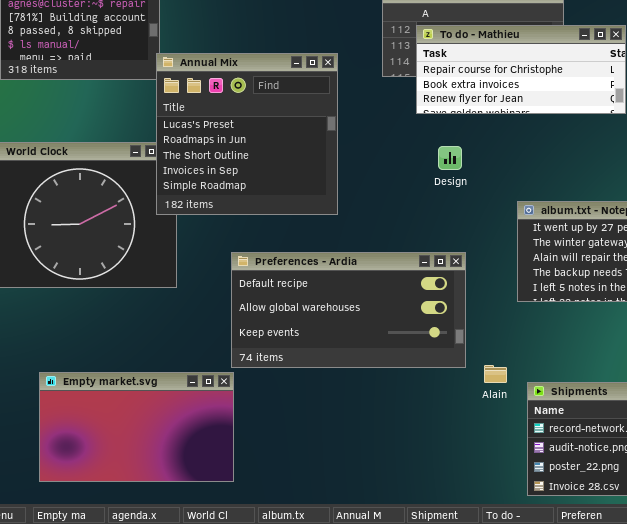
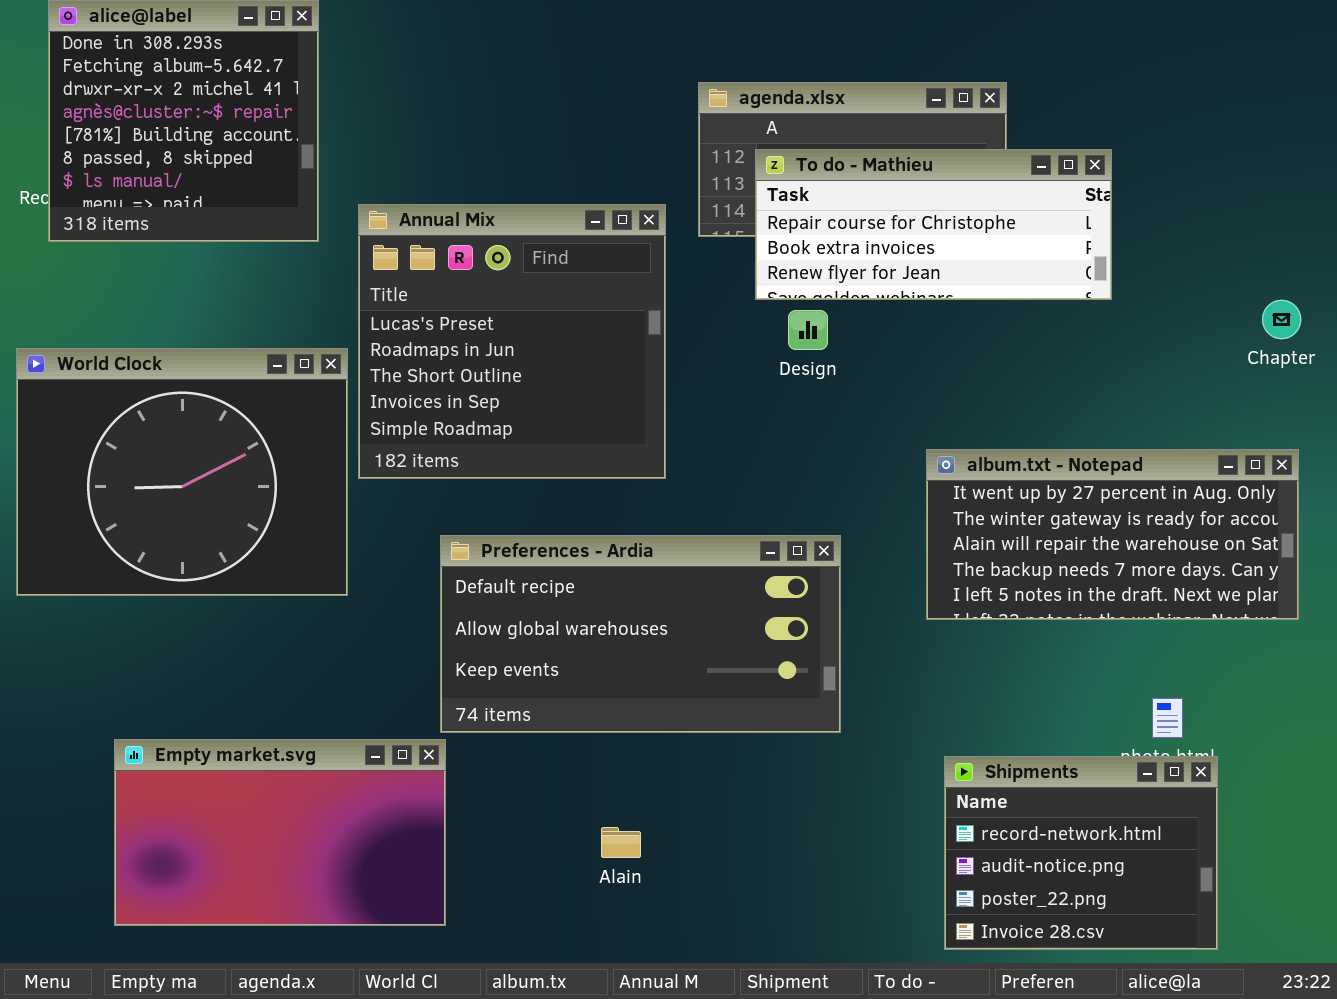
Annual Mix: [156,53,338,215] -> [358,204,666,479], moved
Design: [438,146,462,170] -> [788,310,828,350], moved
Alain: [484,365,507,383] -> [601,827,641,858], moved

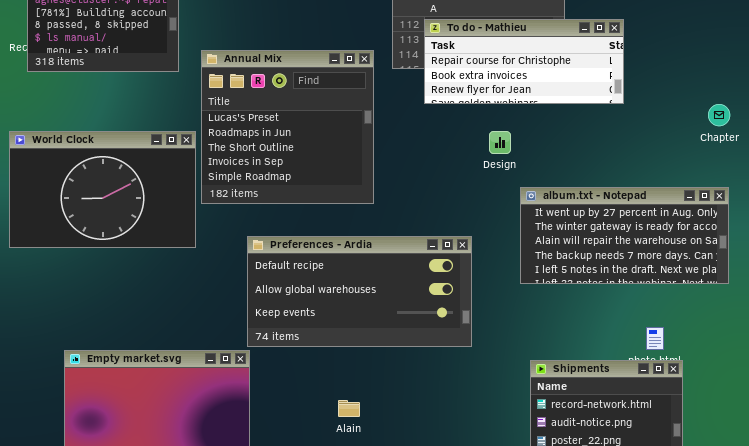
Design: [788,310,828,350] -> [489,131,511,154], moved
World Clock: [16,348,348,596] -> [9,131,196,248], resized

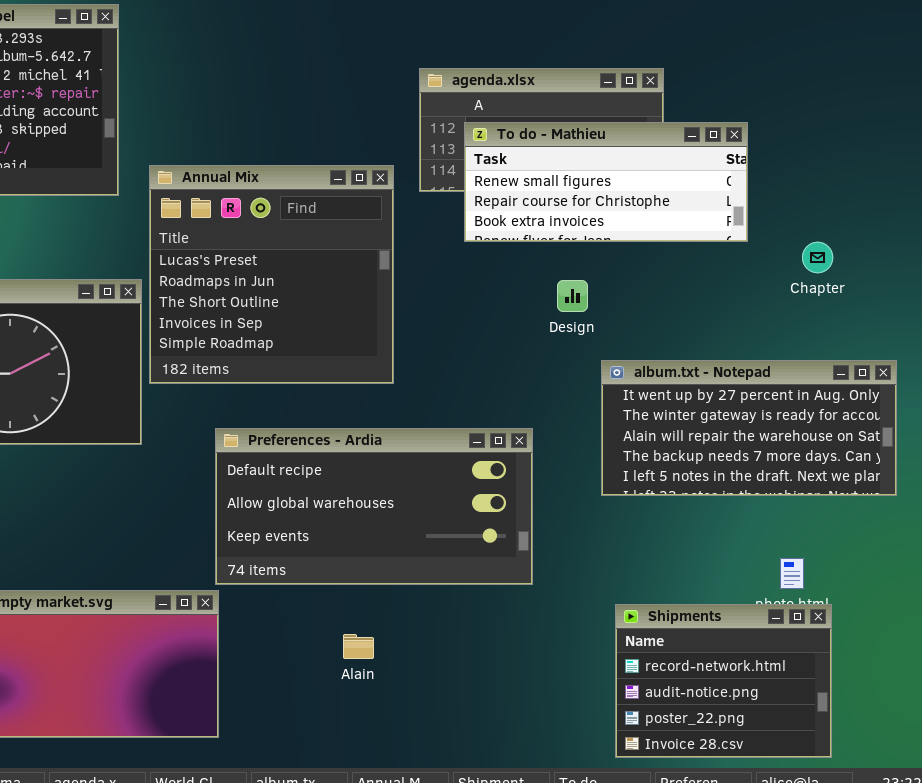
To do - Mathieu: [424,19,624,104] -> [464,122,748,242], scrolled up 1 row
Chapter: [708,104,730,126] -> [802,242,833,273], moved
Alain: [338,400,360,417] -> [343,634,374,659], moved

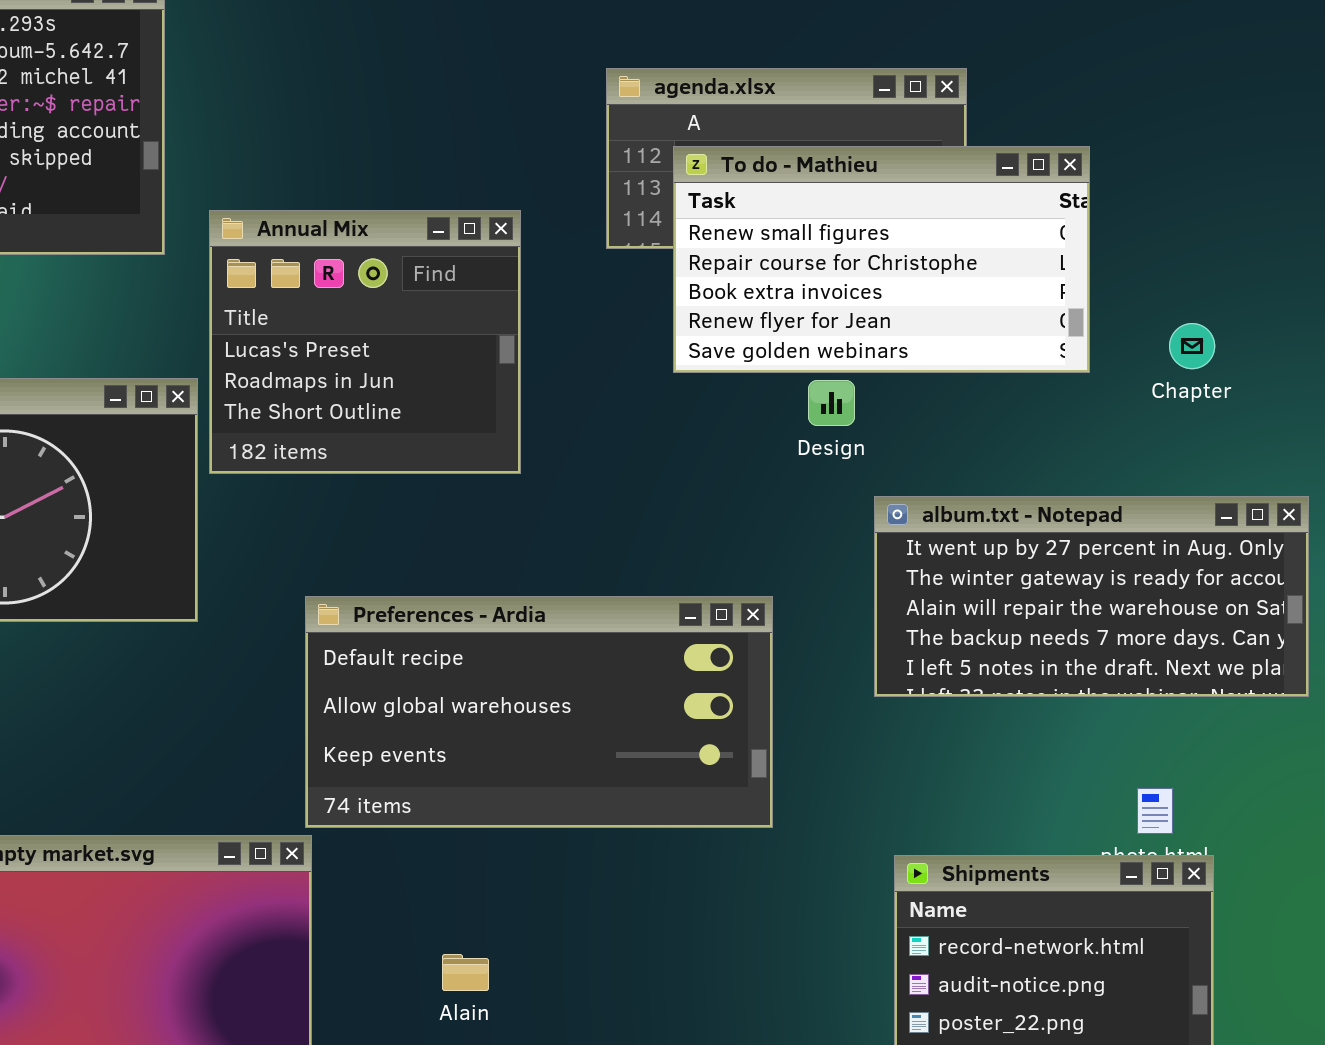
To do - Mathieu: [464,122,748,242] -> [673,146,1090,373], resized
Annual Mix: [149,165,394,384] -> [209,210,521,474], resized
Alain: [343,634,374,659] -> [442,954,489,991], moved

